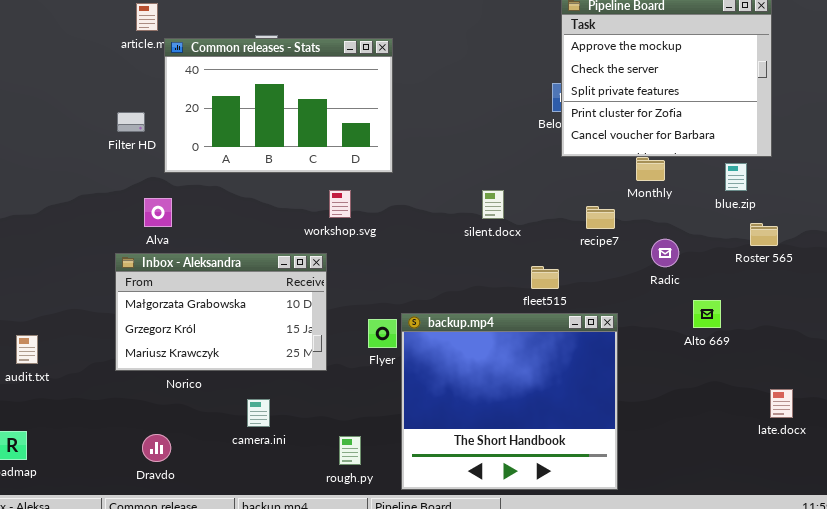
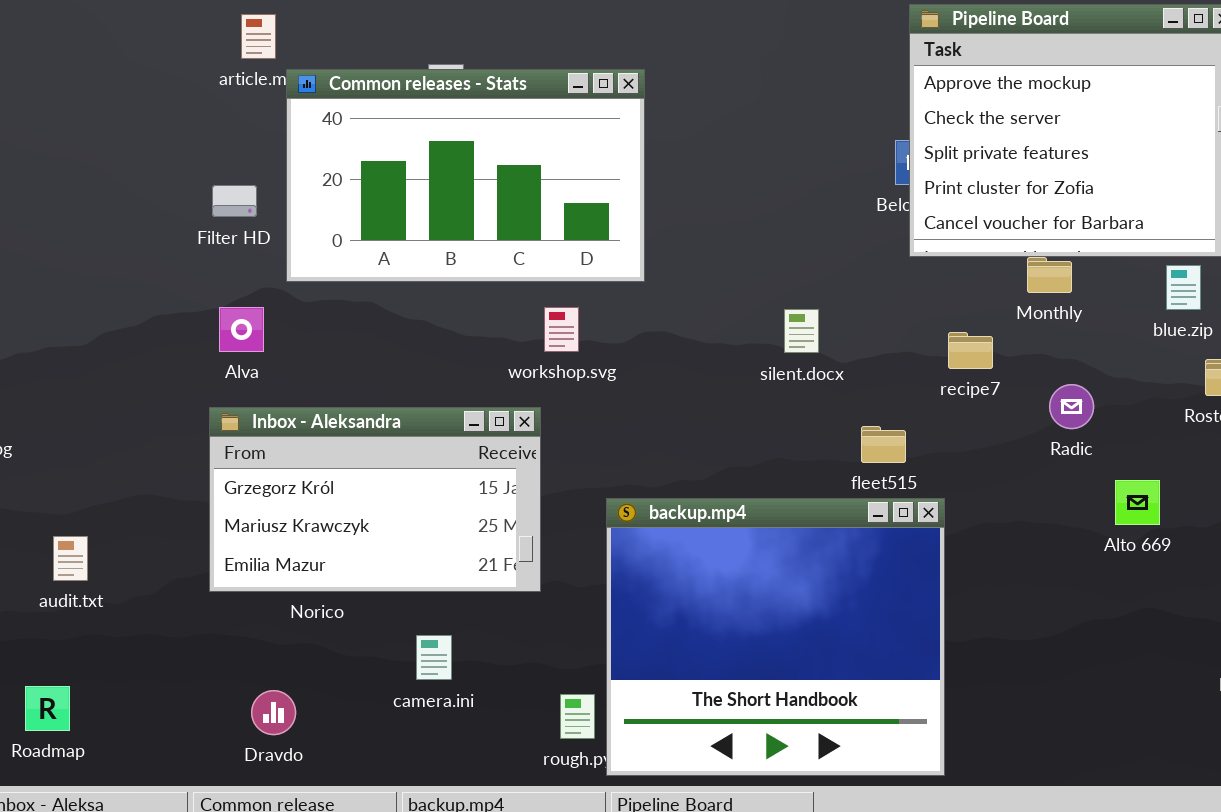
Alva: [144,198,172,227] -> [219,307,264,352], moved
Inbox - Aleksandra: [115,253,327,371] -> [209,407,541,592], scrolled down 1 row
backup.mp4: [401,313,618,490] -> [606,498,945,776], moved

